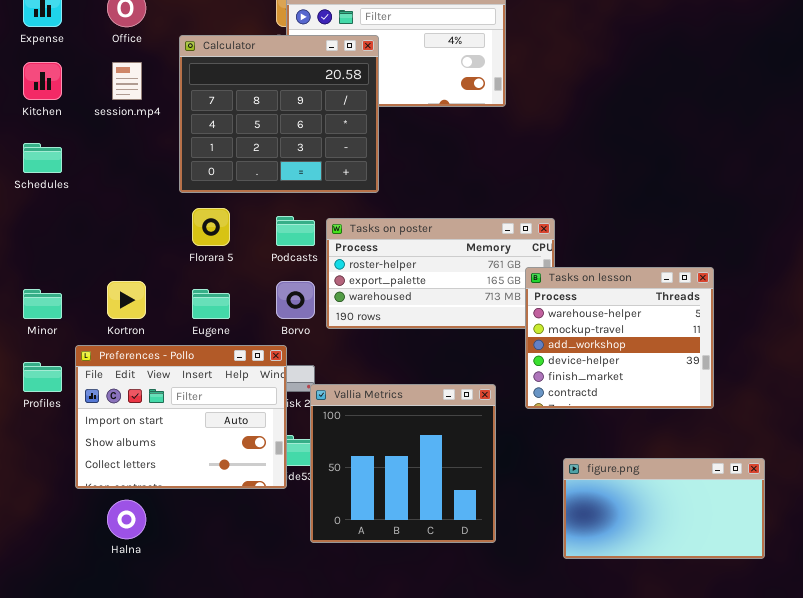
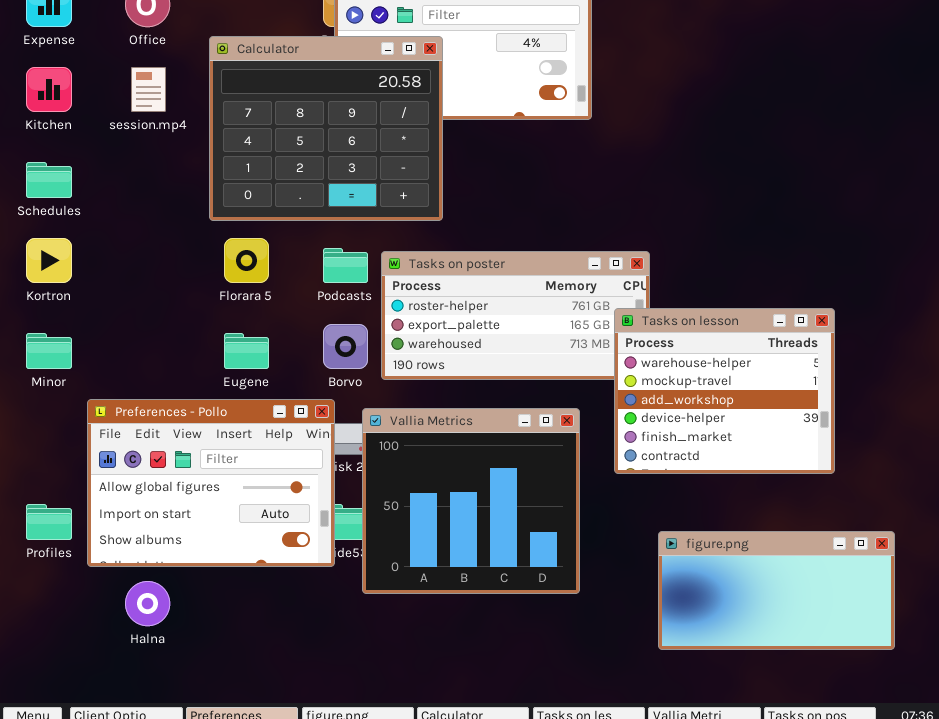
Kortron: [107,281,146,319] -> [26,238,72,283], moved
Preferences - Pollo: [75,345,287,489] -> [87,399,335,567], scrolled up 1 row
Profiles: [23,362,62,392] -> [26,504,72,540], moved
Vallia Metrics: [310,384,496,543] -> [362,408,580,594], moved

